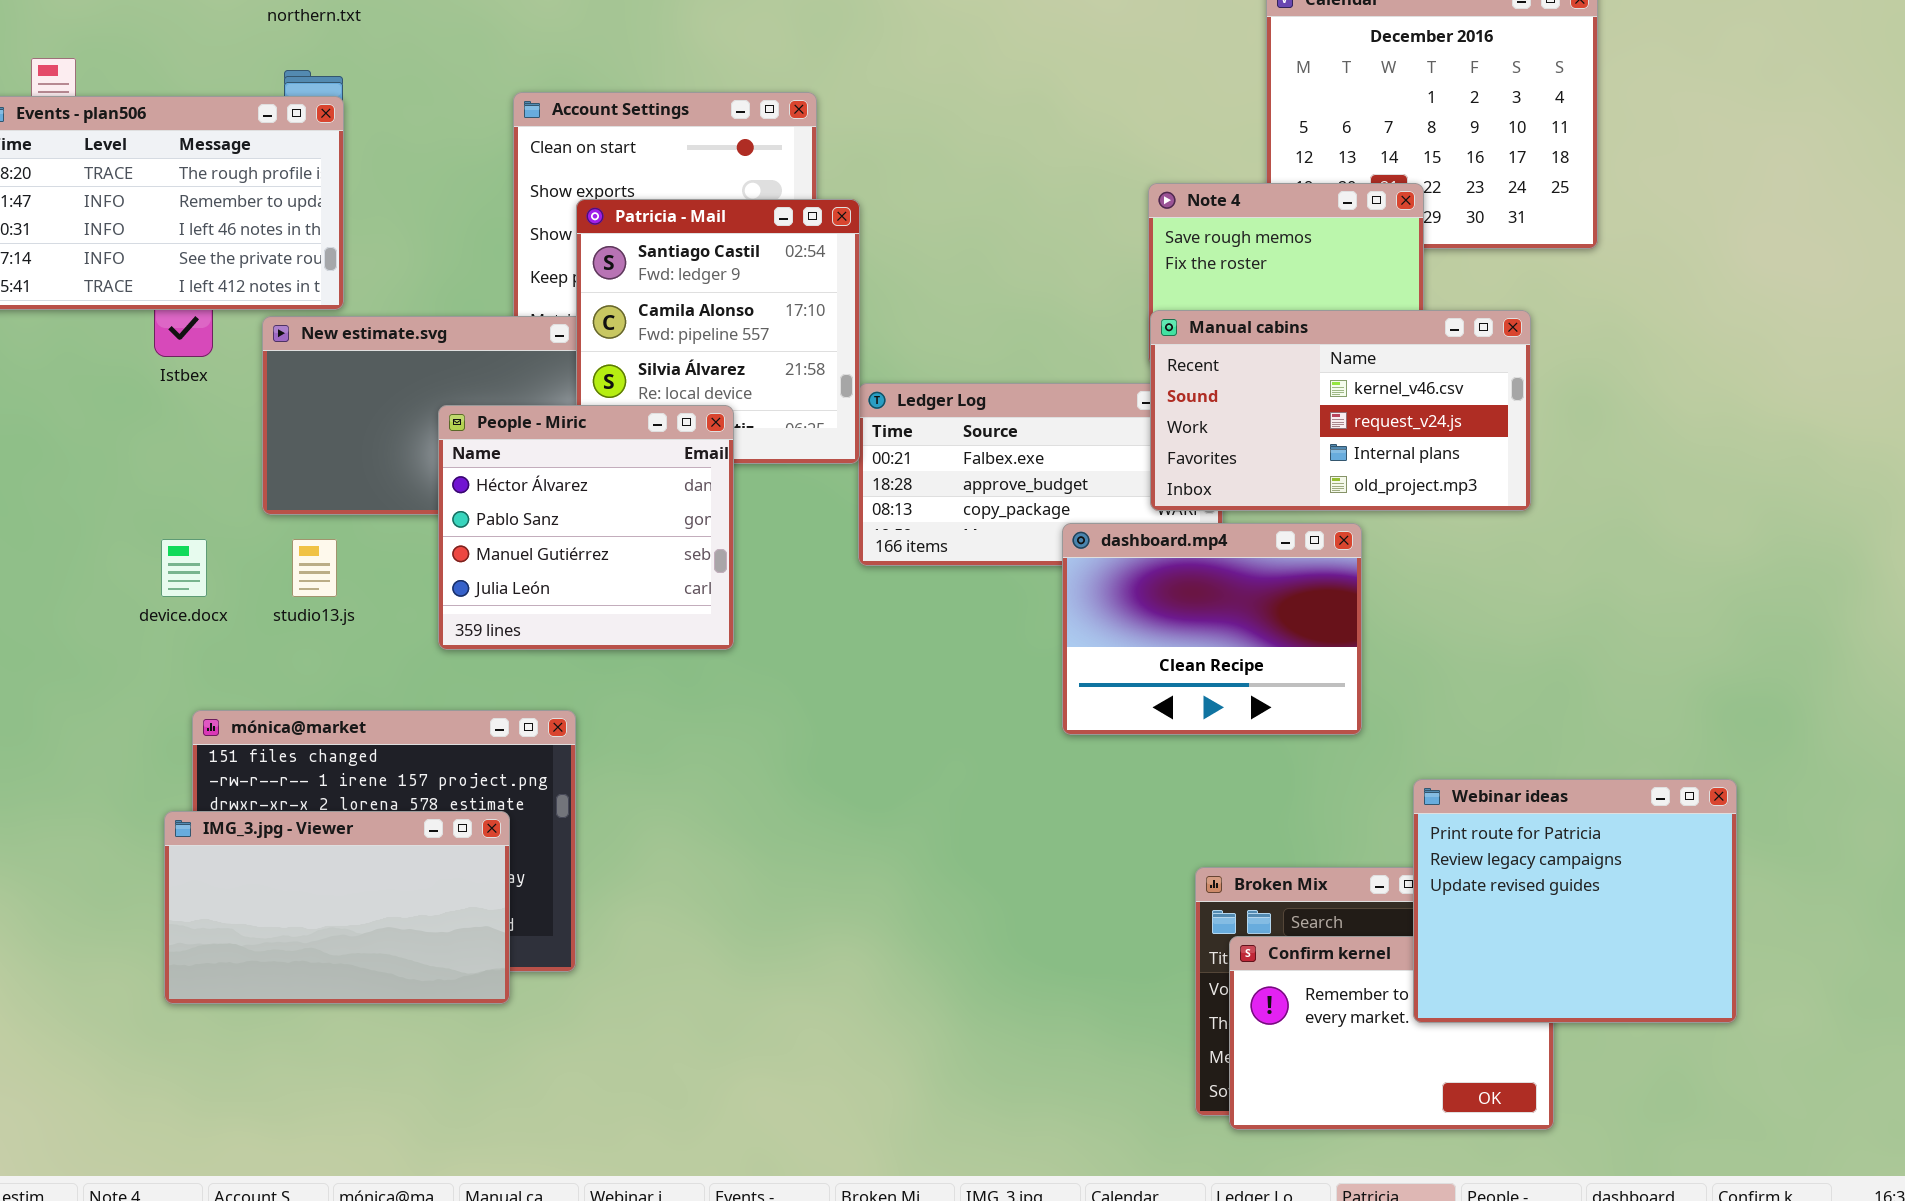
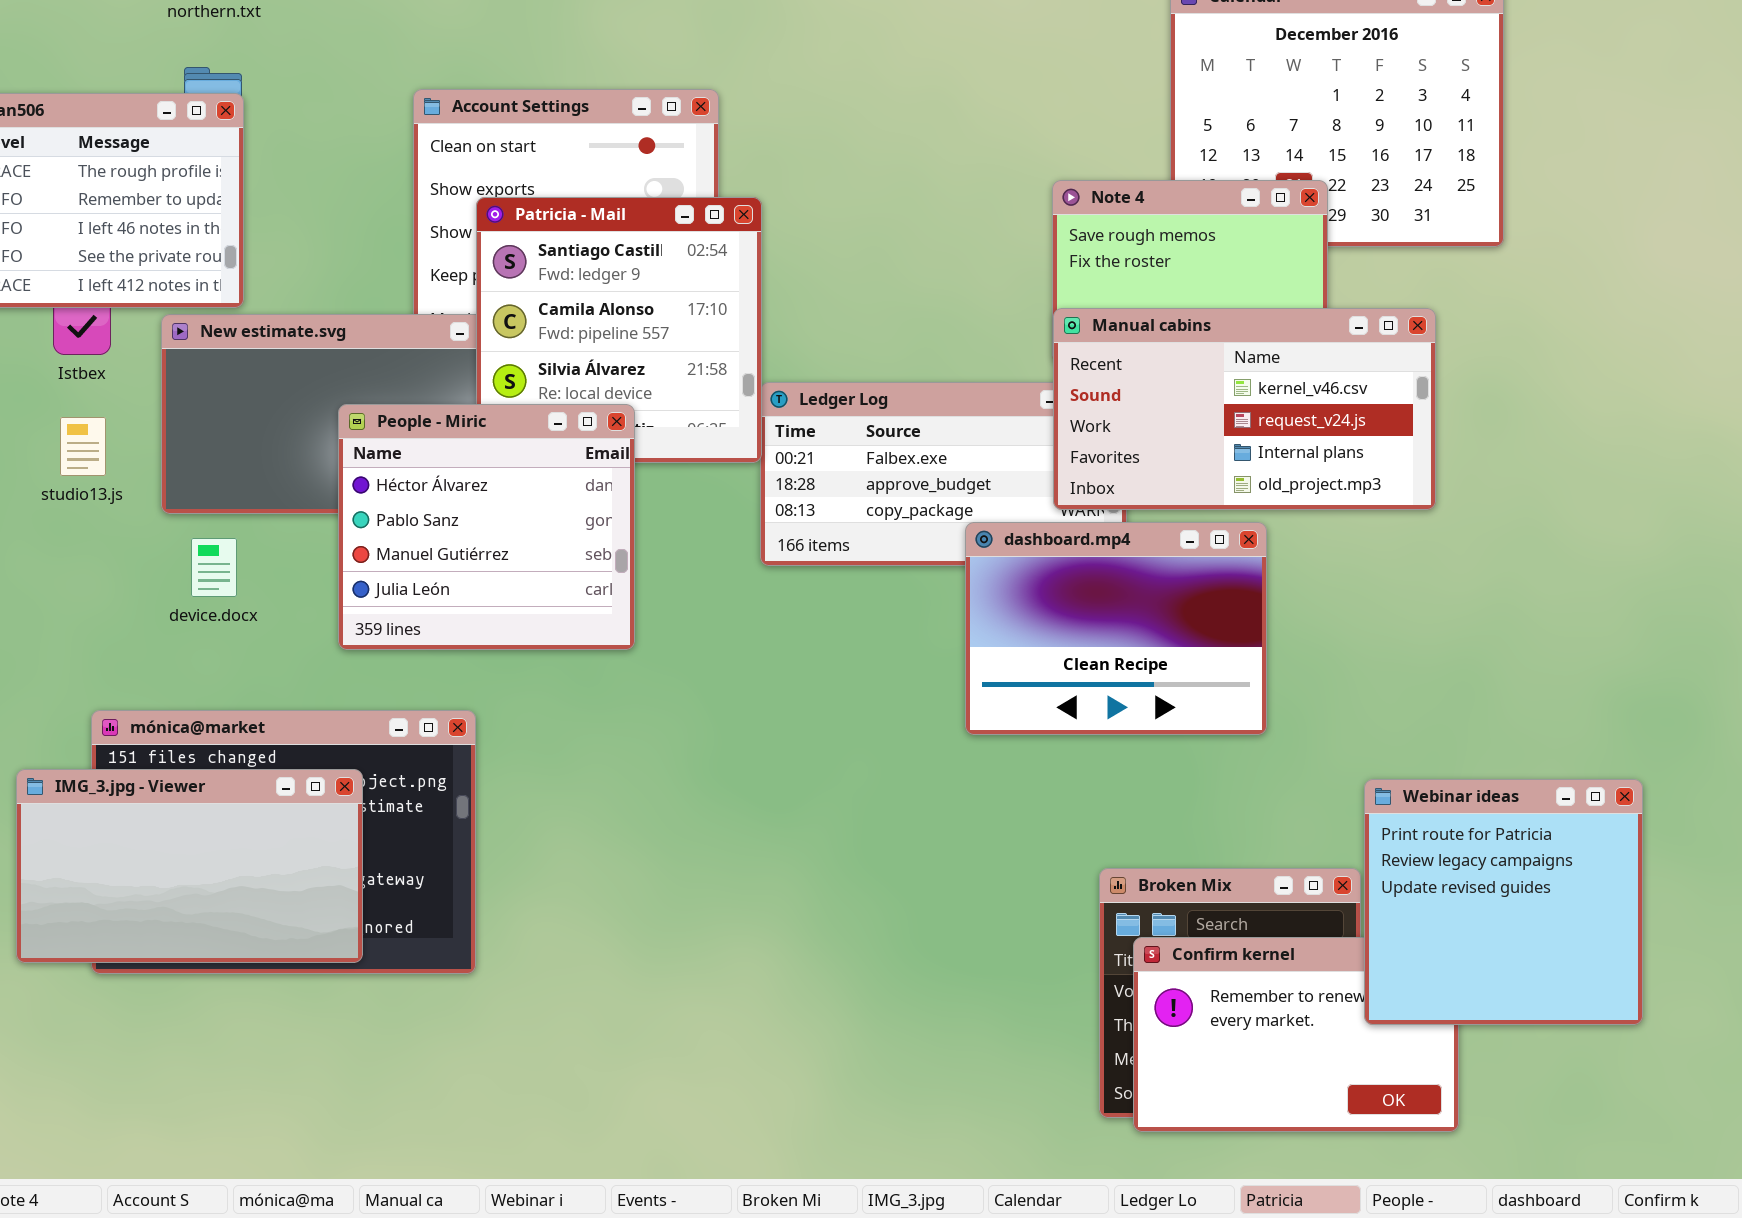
device.docx: [161,539,207,597] -> [191,538,237,597], moved
studio13.js: [292,539,337,597] -> [60,417,106,476], moved
Webinar ideas: [1413,779,1737,1023] -> [1364,779,1643,1025], resized
IMG_3.jpg - Viewer: [164,811,510,1004] -> [16,769,363,963], moved

